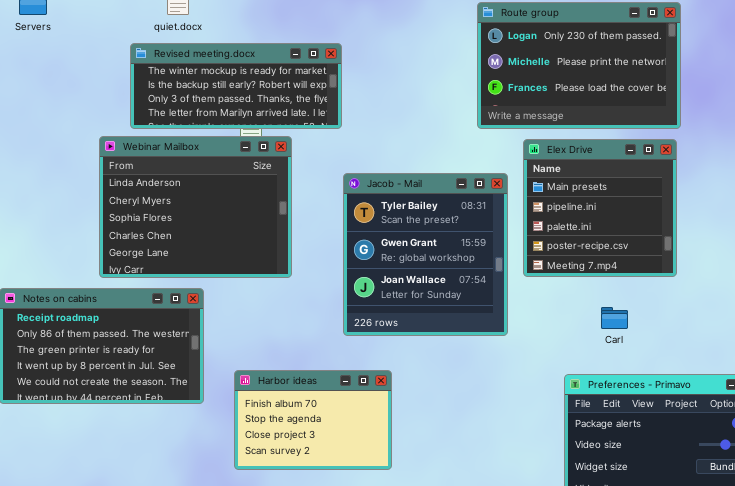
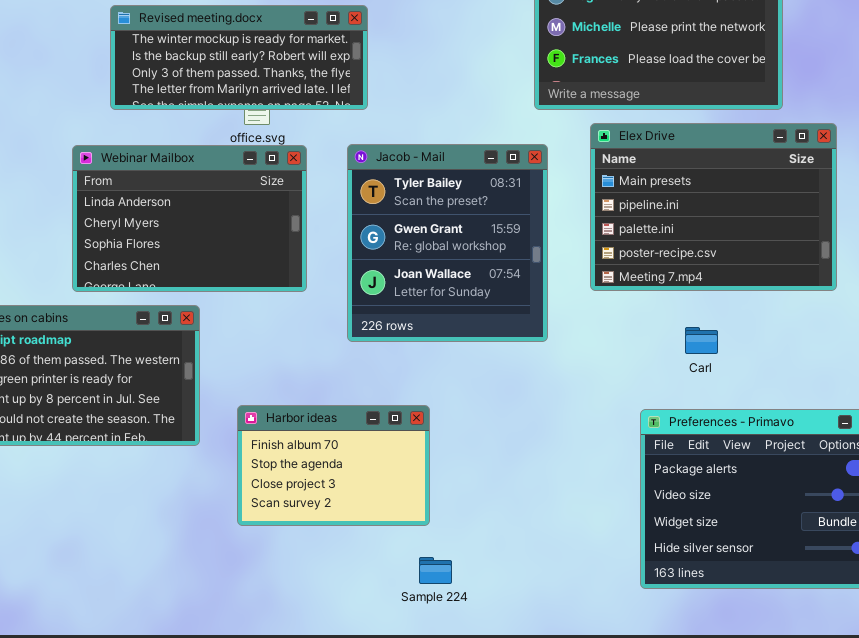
Webinar Mailbox: [99,136,292,278] -> [72,145,307,292], resized
Elex Drive: [523,139,677,277] -> [590,123,837,291], resized
Jacob - Mail: [343,173,508,336] -> [347,144,548,342], moved

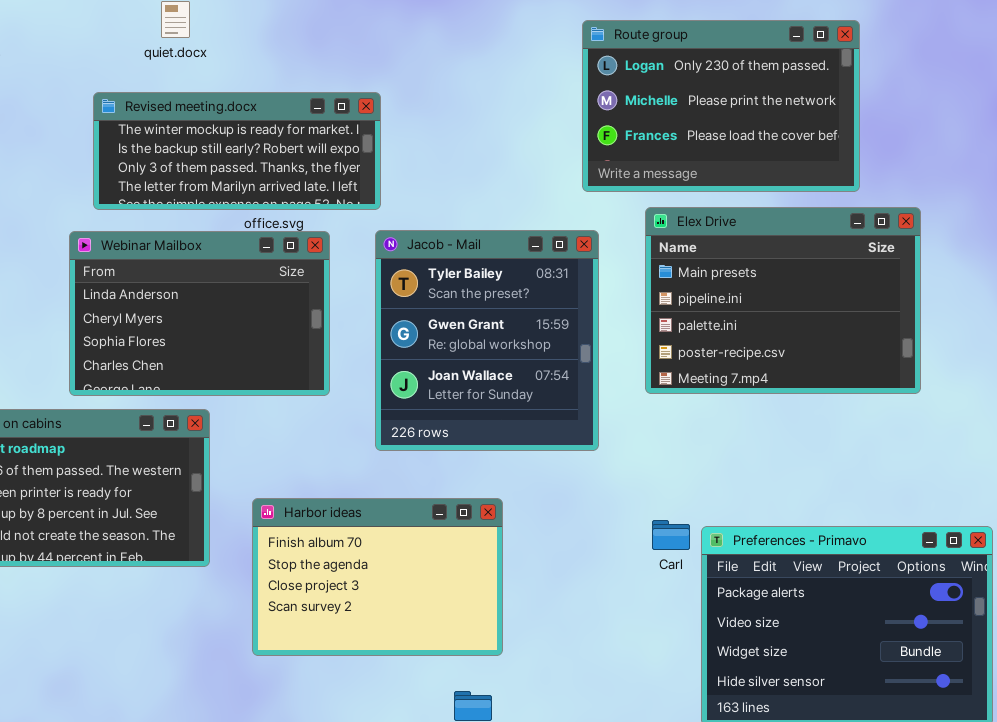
Revised meeting.docx: [110,5,368,110] -> [93,92,381,210], moved
Carl: [685,327,718,354] -> [652,520,690,550], moved
Harbor ideas: [237,405,430,526] -> [252,498,503,656], resized

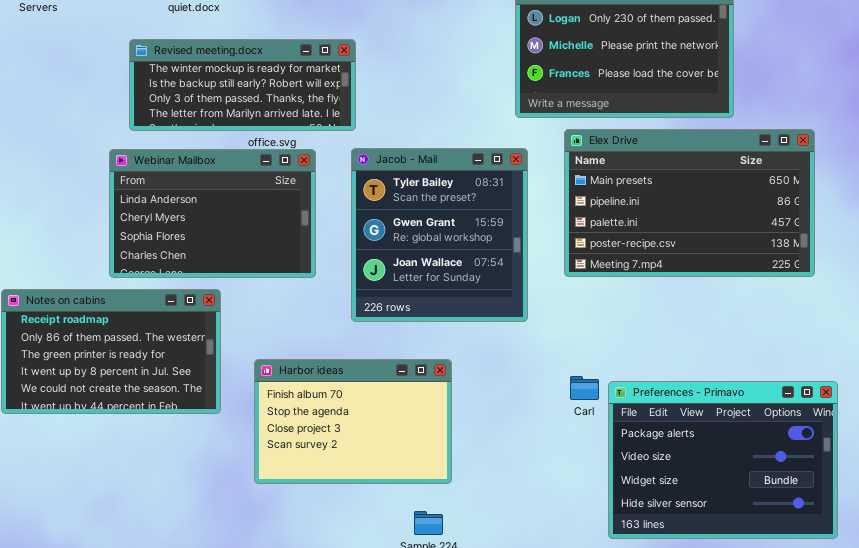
Elex Drive: [645,207,921,394] -> [564,129,815,277], resized

